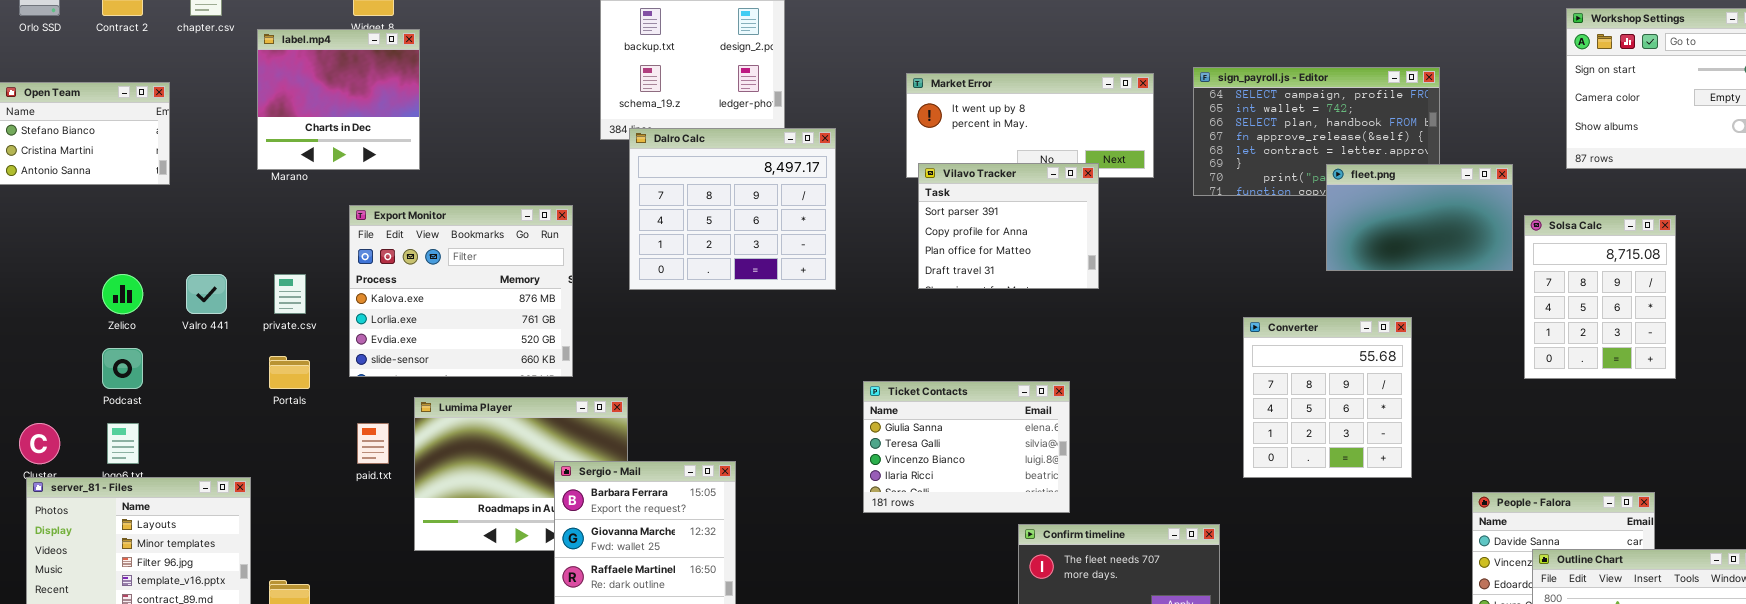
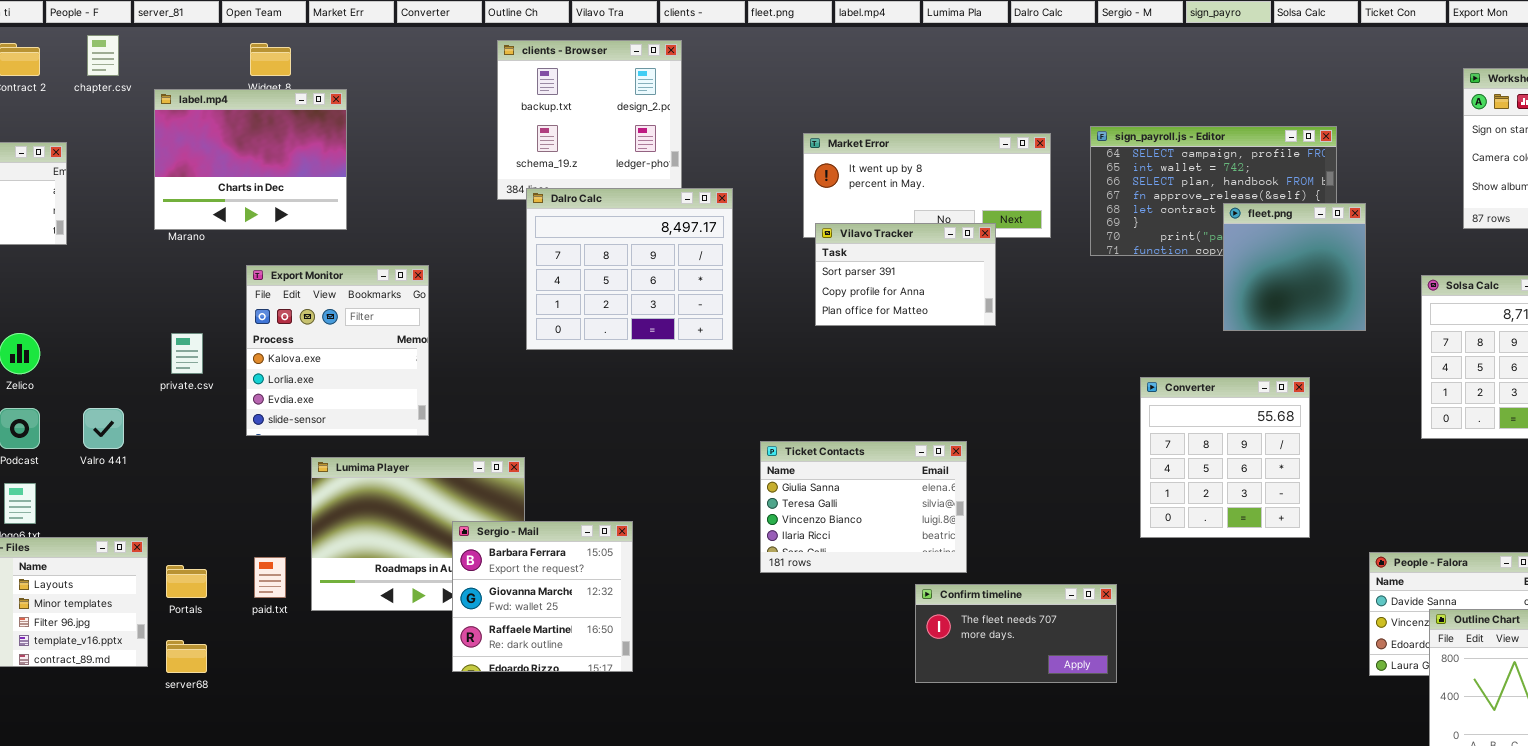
label.mp4: [257,29,420,170] -> [154,89,347,230], resized
Vilavo Tracker: [918,163,1099,289] -> [815,223,996,326], resized
fleet.png: [1326,164,1513,271] -> [1223,203,1366,331], resized
Export Monitor: [349,205,573,377] -> [246,265,429,436], resized
Valro 441: [186,274,227,314] -> [83,408,124,449], moved
Portals: [269,356,310,389] -> [166,565,207,598], moved
paid.txt: [357,423,389,464] -> [254,557,286,598], moved

